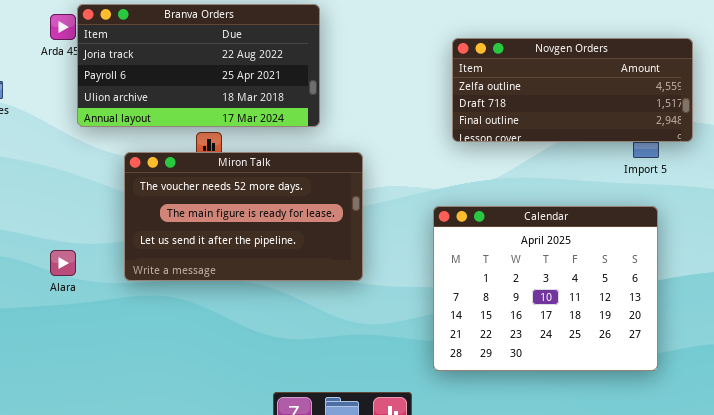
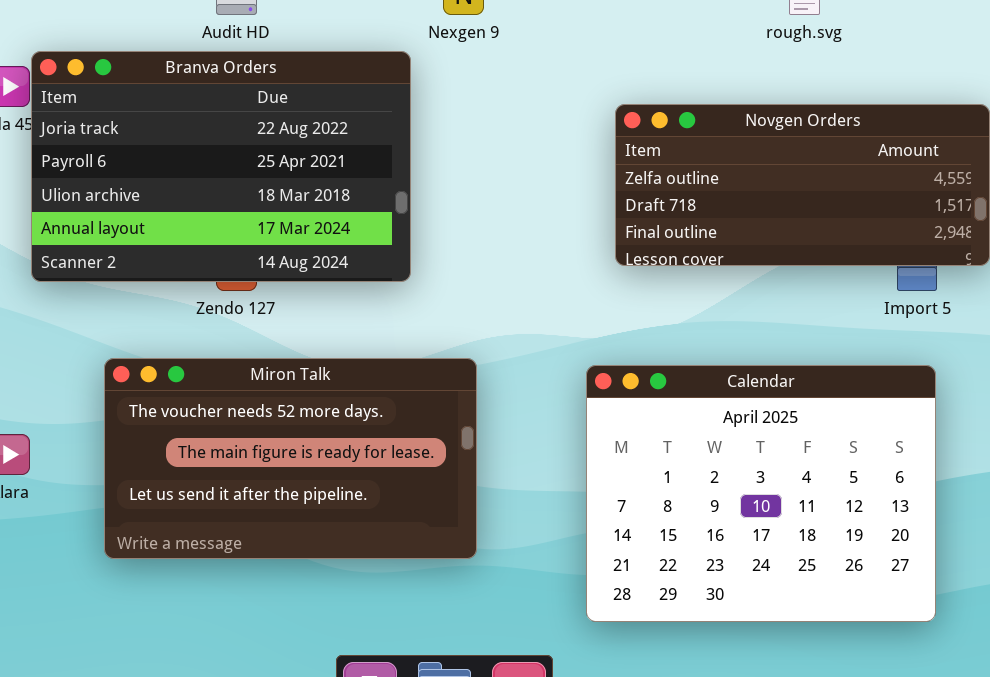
Branva Orders: [77,4,320,127] -> [31,51,411,282], resized
Miron Talk: [124,152,363,281] -> [104,358,477,559], moved

